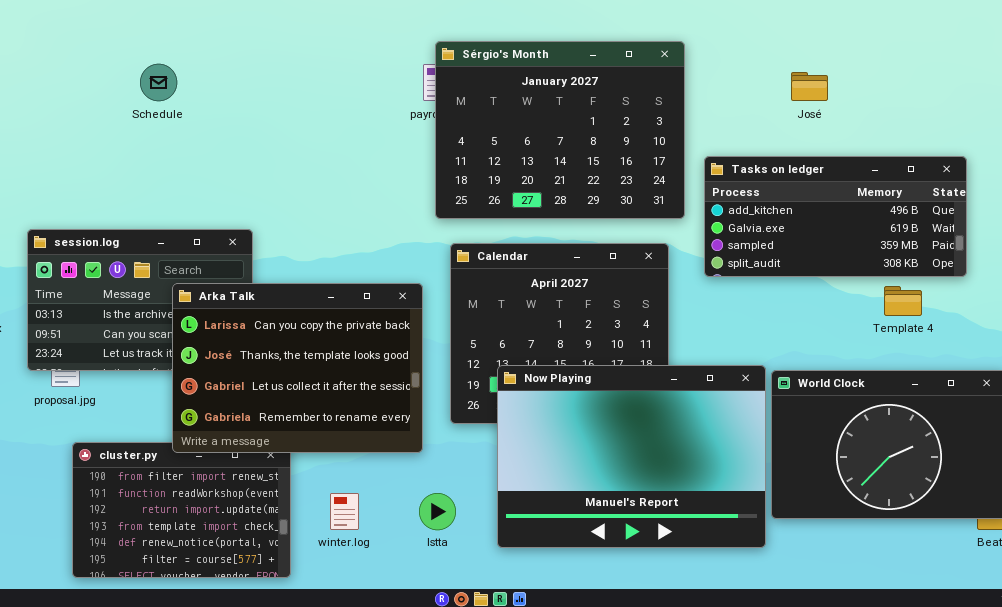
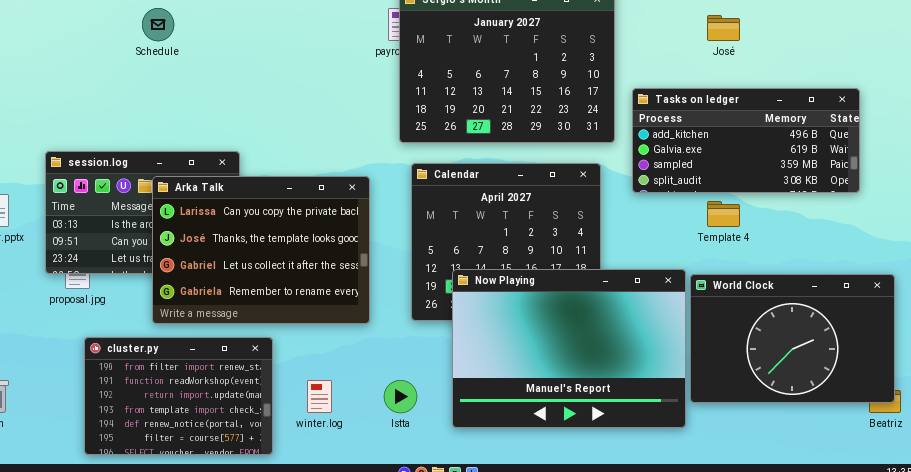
Arka Talk: [172,283,423,453] -> [152,176,370,324], moved
Template 4: [884,286,922,316] -> [707,201,740,227], moved

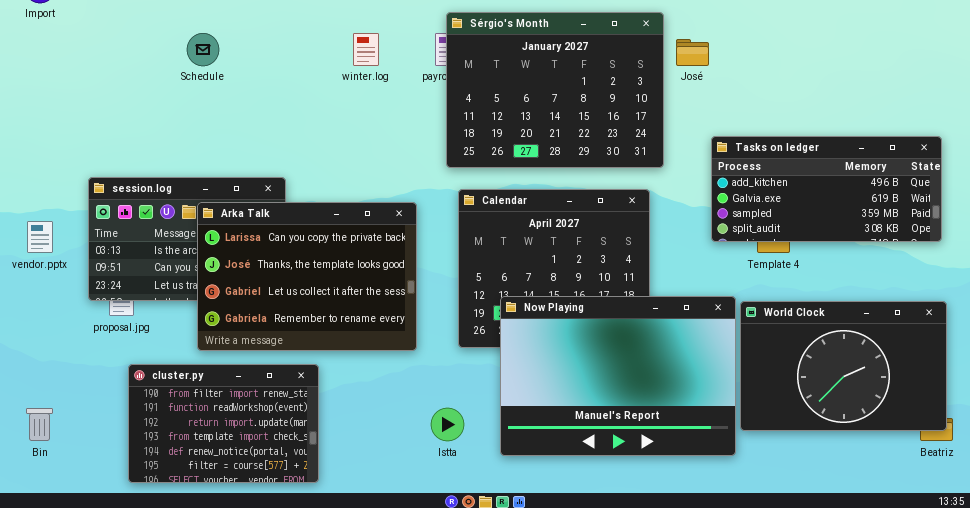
José: [707,15,740,41] -> [676,39,709,66], moved
Tasks on ledger: [632,88,860,193] -> [711,136,942,242], moved
winter.log: [307,380,332,413] -> [353,33,379,66], moved

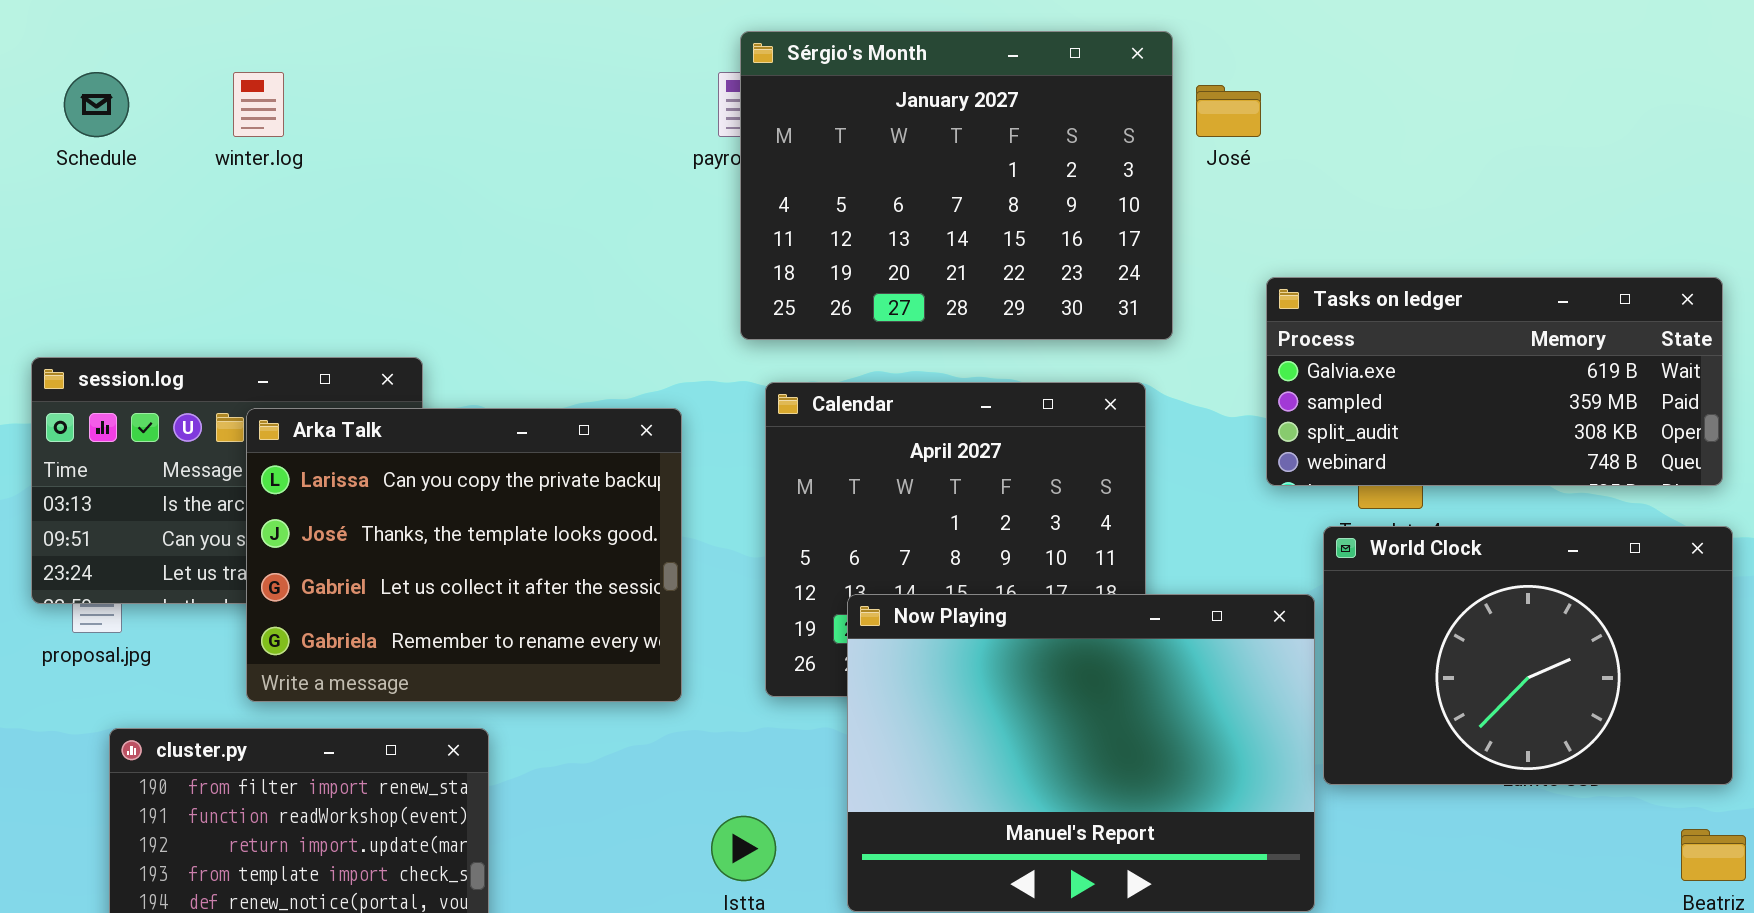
Schedule: [187,33,219,66] -> [64,72,129,137], moved
winter.log: [353,33,379,66] -> [233,72,284,137], moved
Tasks on ledger: [711,136,942,242] -> [1266,277,1723,486], scrolled down 1 row
World Clock: [740,301,947,431] -> [1323,526,1733,785], moved

